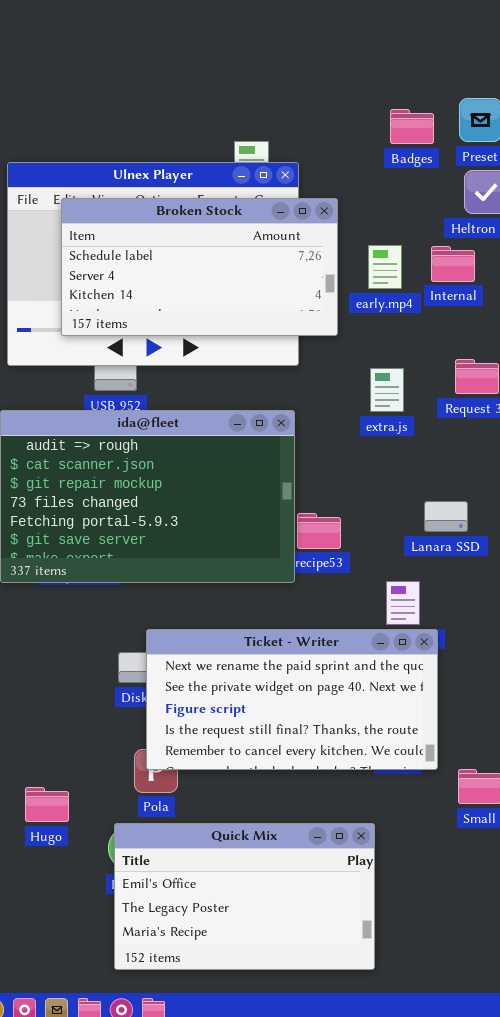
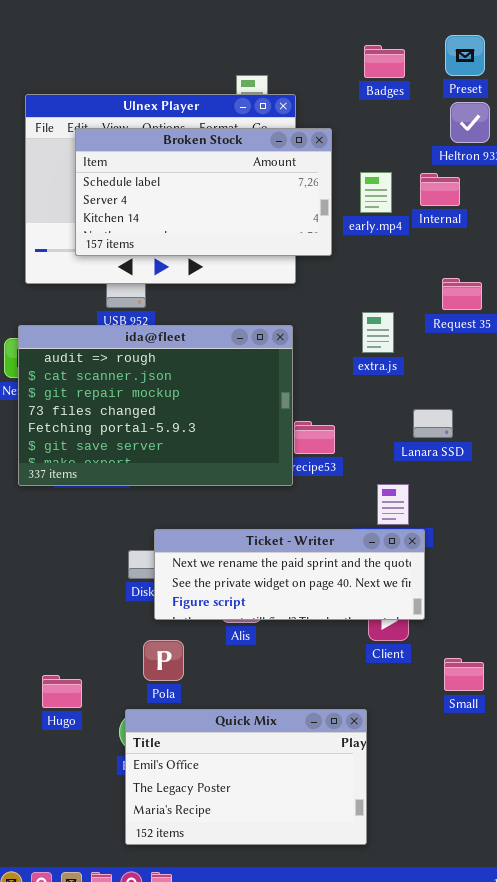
Badges: [390,109,434,144] -> [364,45,405,78], moved
extra.js: [370,368,404,412] -> [362,312,394,353], moved
Ticket - Writer: [146,629,438,770] -> [154,529,425,620], resized

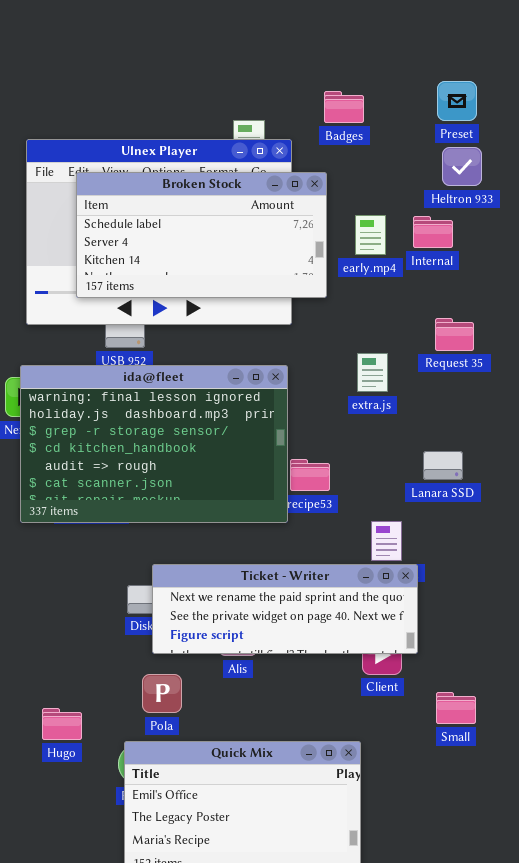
Badges: [364,45,405,78] -> [324,91,364,123], moved
ida@fleet: [18,325,293,486] -> [20,365,288,523], scrolled up 4 rows
Lanara SSD: [413,409,453,438] -> [423,451,463,480], moved

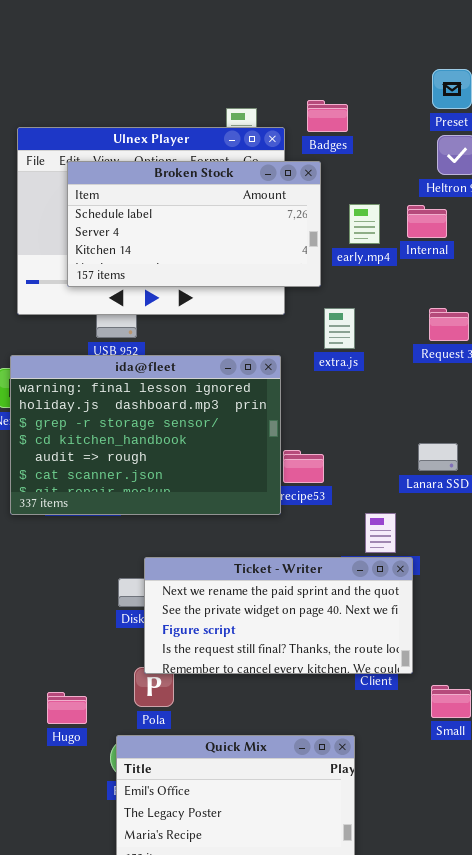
Badges: [324,91,364,123] -> [307,100,348,132], moved
extra.js: [357,353,388,392] -> [324,308,355,349], moved
Ticket - Writer: [152,564,418,654] -> [144,557,413,674], resized
Hugo: [42,708,82,740] -> [47,692,87,724], moved

